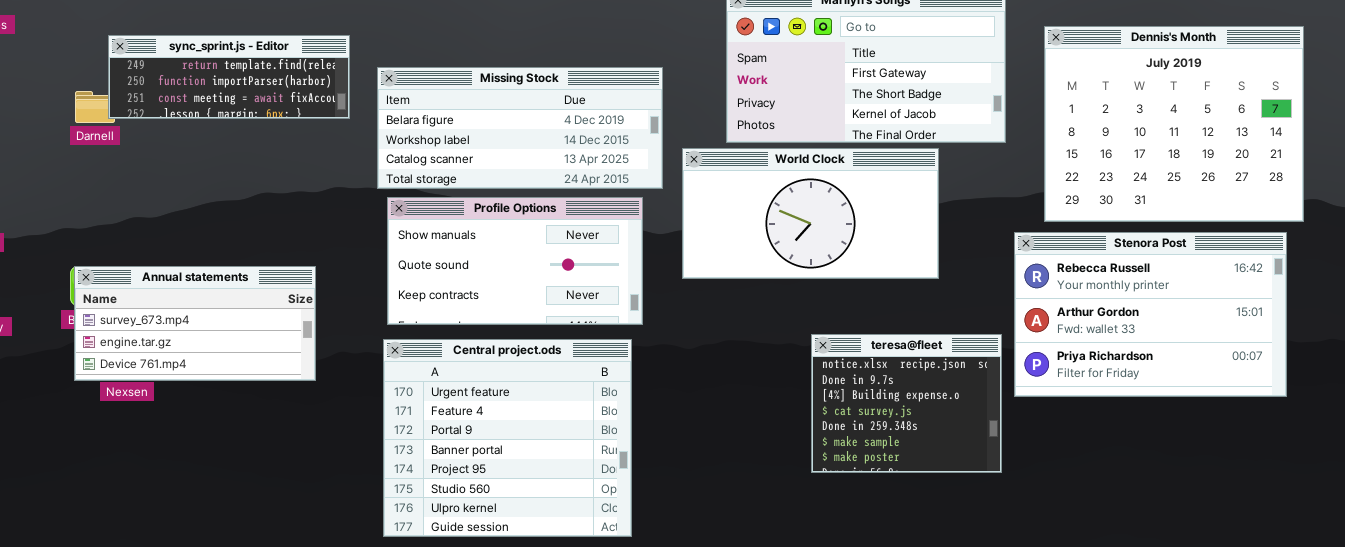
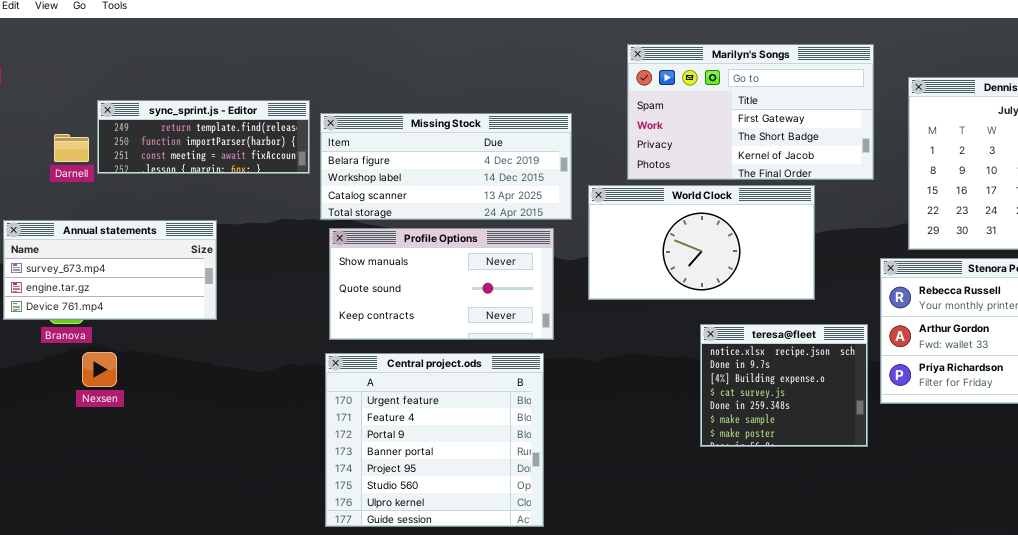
sync_sprint.js - Editor: [108,35,350,119] -> [97,100,310,174], moved
Annual statements: [74,266,316,381] -> [3,220,217,320], moved
teresa@fleet: [811,334,1002,473] -> [700,324,868,447], moved

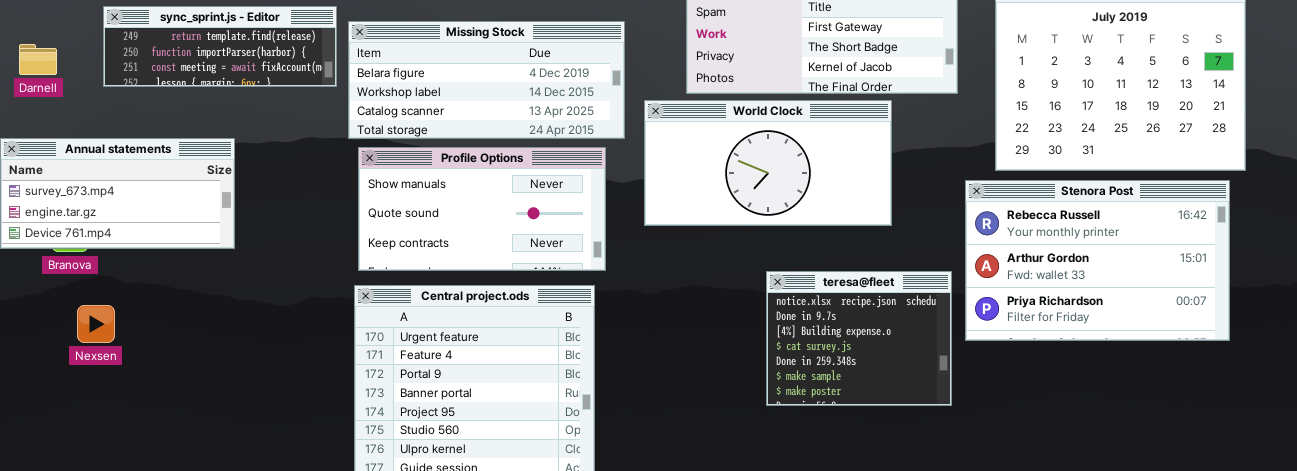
Darnell: [54,134,89,162] -> [19,44,57,75], moved
teresa@fleet: [700,324,868,447] -> [766,271,952,406], moved
Nexsen: [82,352,117,387] -> [77,305,115,343], moved

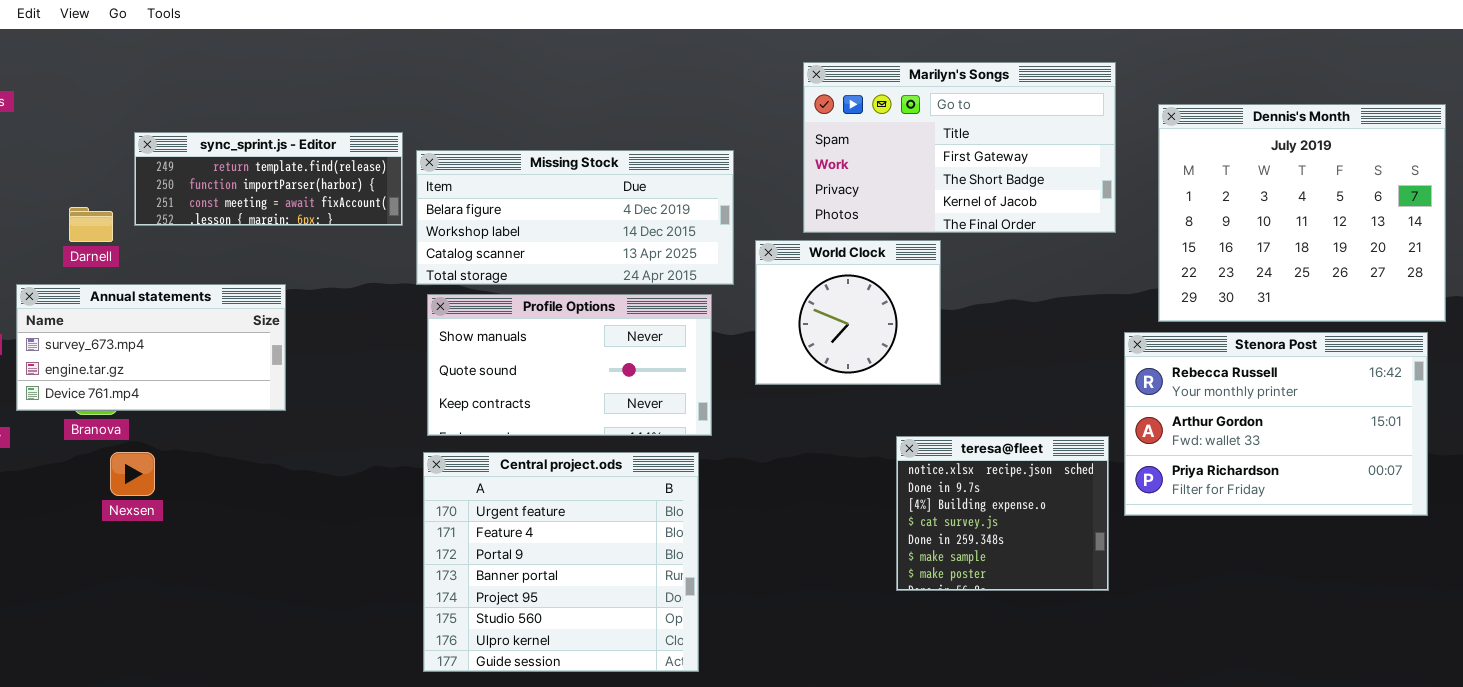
Darnell: [19,44,57,75] -> [69,207,113,242], moved
World Clock: [644,100,892,226] -> [755,240,941,385], resized
Nexsen: [77,305,115,343] -> [110,452,155,496], moved

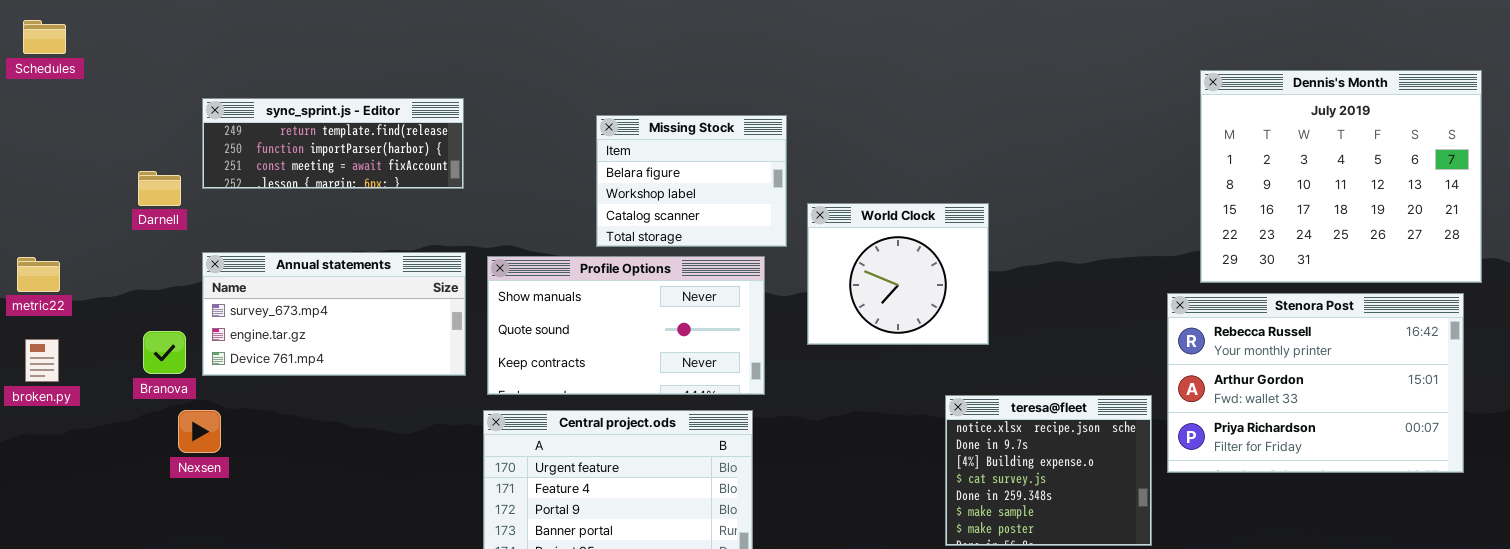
Marilyn's Songs: [803,62,1116,233] -> none, closed
Missing Stock: [416,150,734,285] -> [596,115,787,247], resized
Annual statements: [16,284,286,411] -> [202,252,466,376], moved

